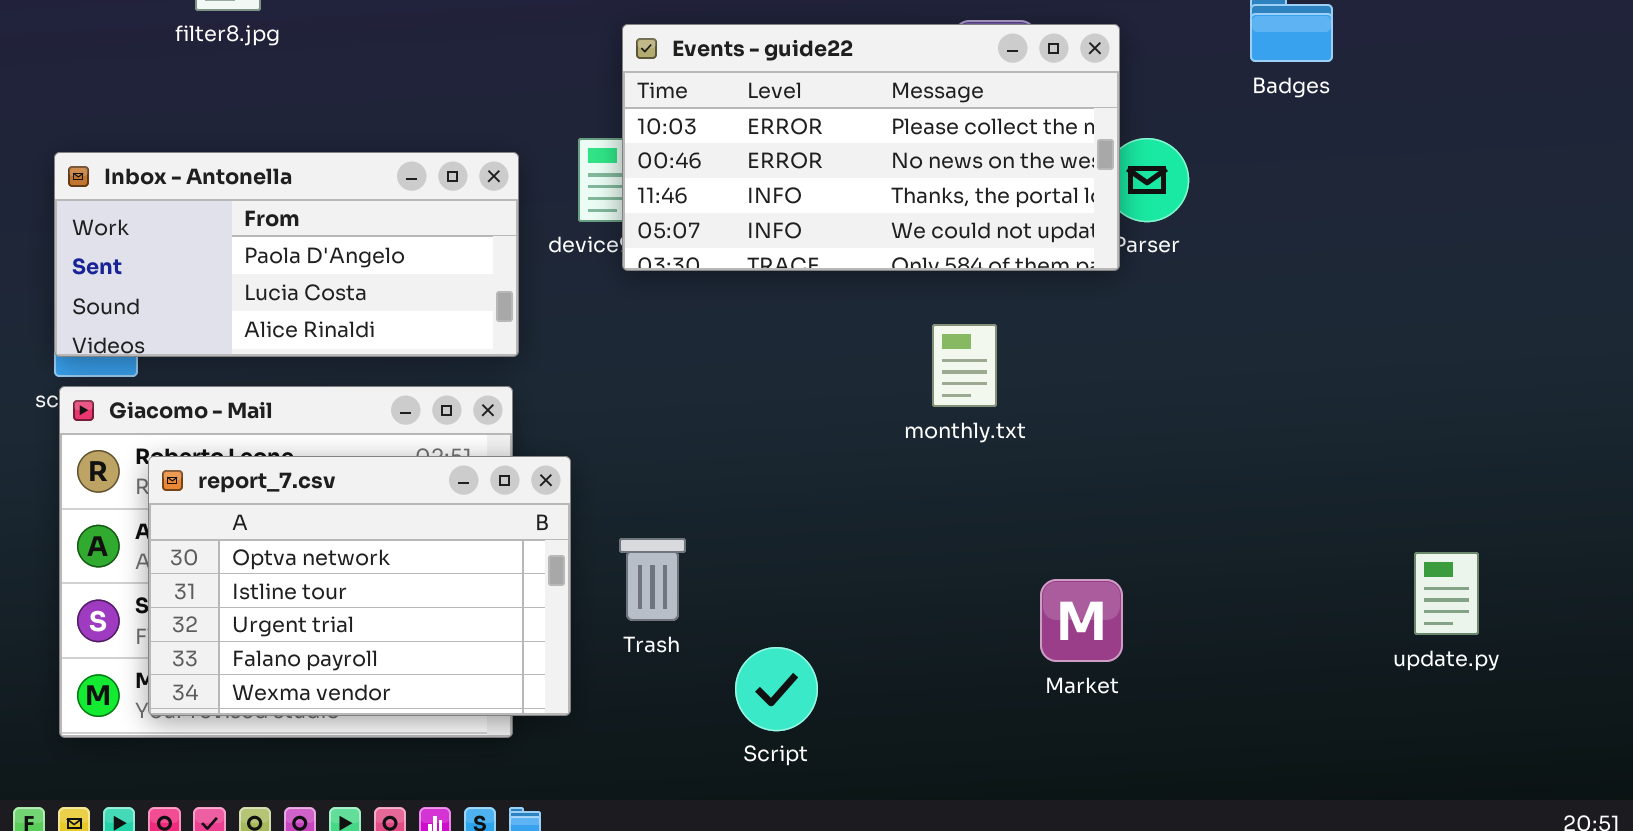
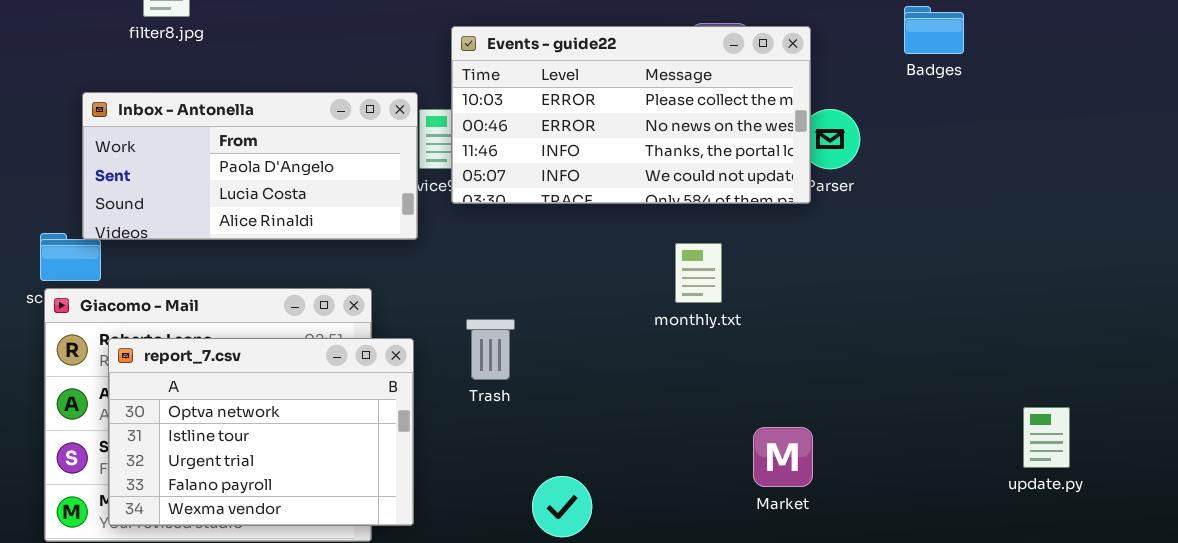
Inbox - Antonella: [54,152,519,357] -> [82,92,418,240], moved
Trash: [619,538,686,621] -> [466,319,515,380], moved

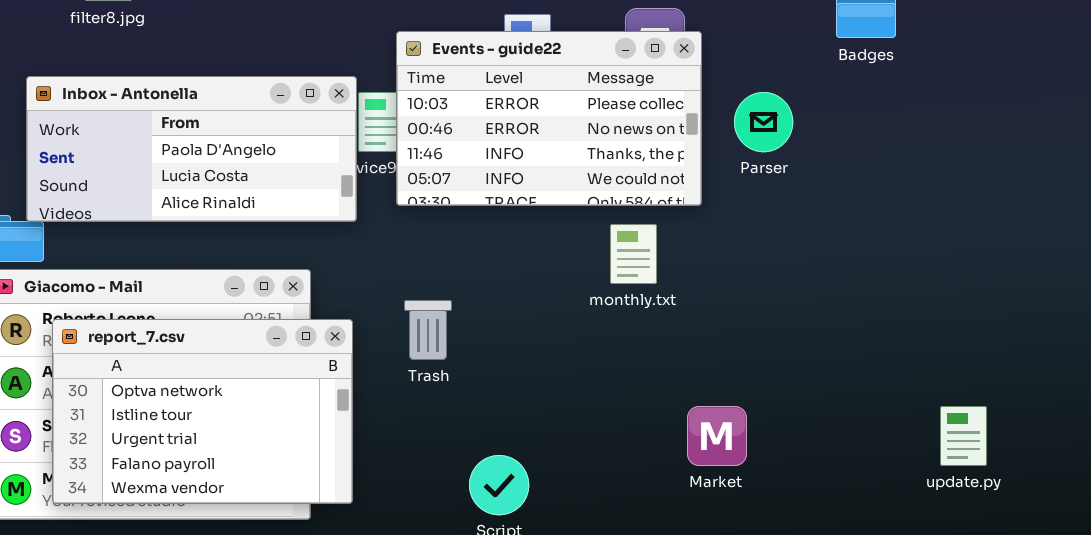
Events - guide22: [451,26,811,204] -> [396,31,702,206], moved, resized
update.py: [1023,407,1070,468] -> [940,406,987,466], moved

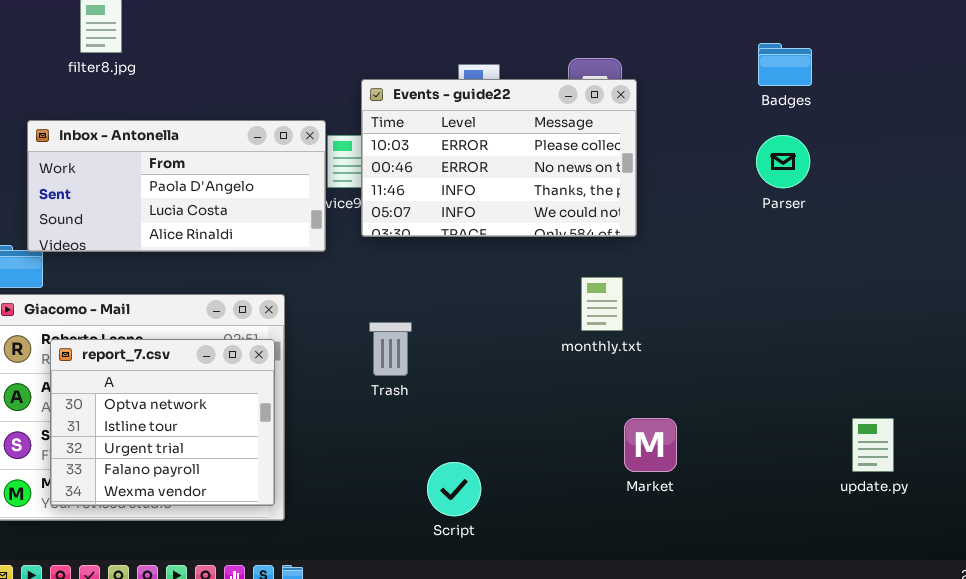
Parser: [734,92,793,152] -> [756,135,810,188], moved
monthly.txt: [610,224,657,284] -> [581,277,623,331], moved
report_7.csv: [52,319,353,504] -> [50,339,275,506], resized

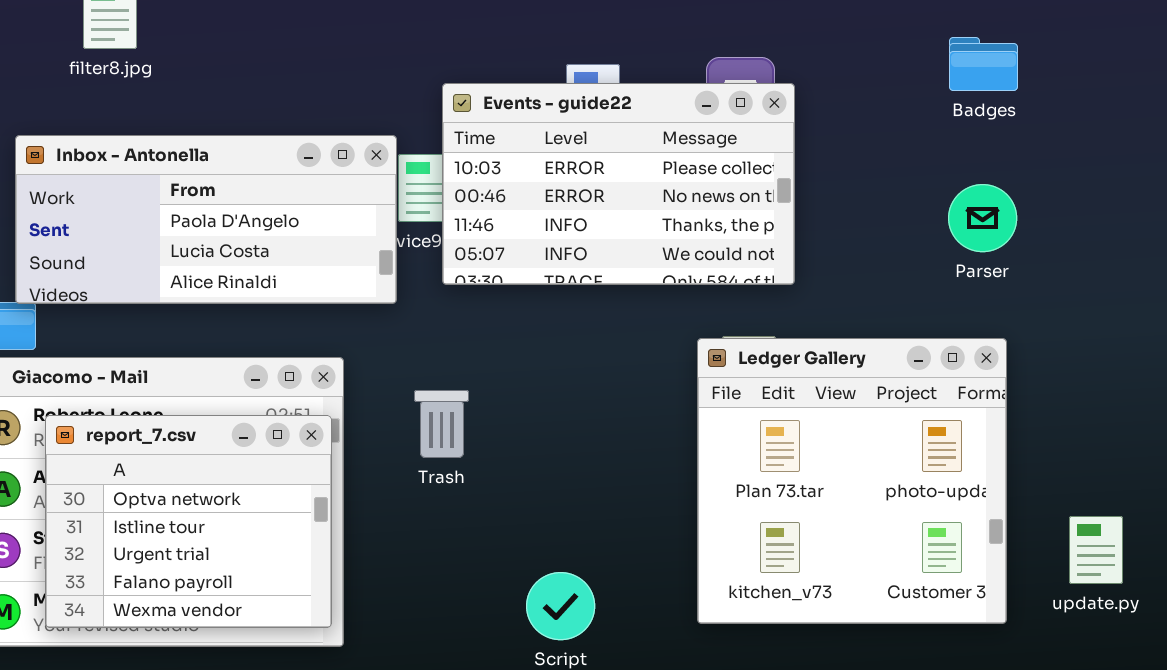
Parser: [756,135,810,188] -> [948,184,1017,252], moved
Ledger Gallery: none -> [697,338,1007,624], opened
Trash: [369,322,412,376] -> [414,390,469,458], moved

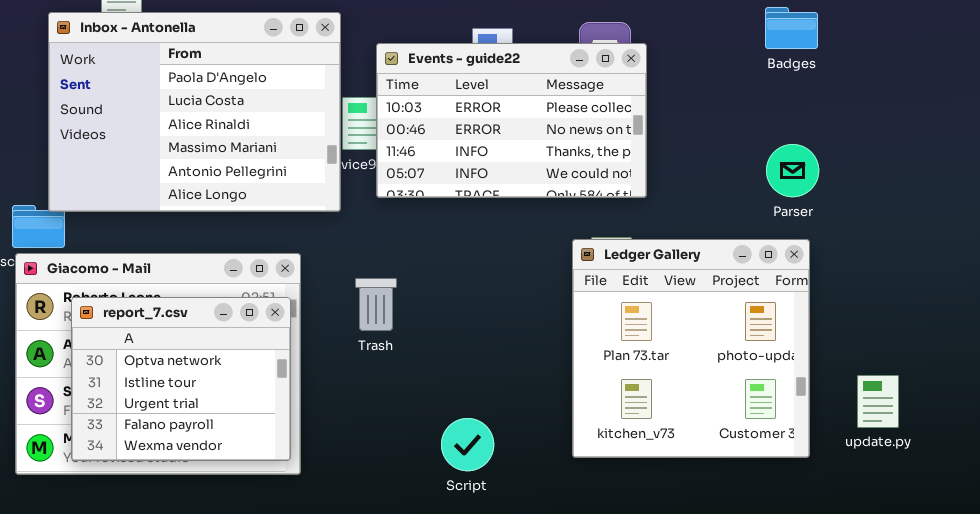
Inbox - Antonella: [15,135,397,304] -> [48,12,341,212], resized
Parser: [948,184,1017,252] -> [766,144,819,197], moved

